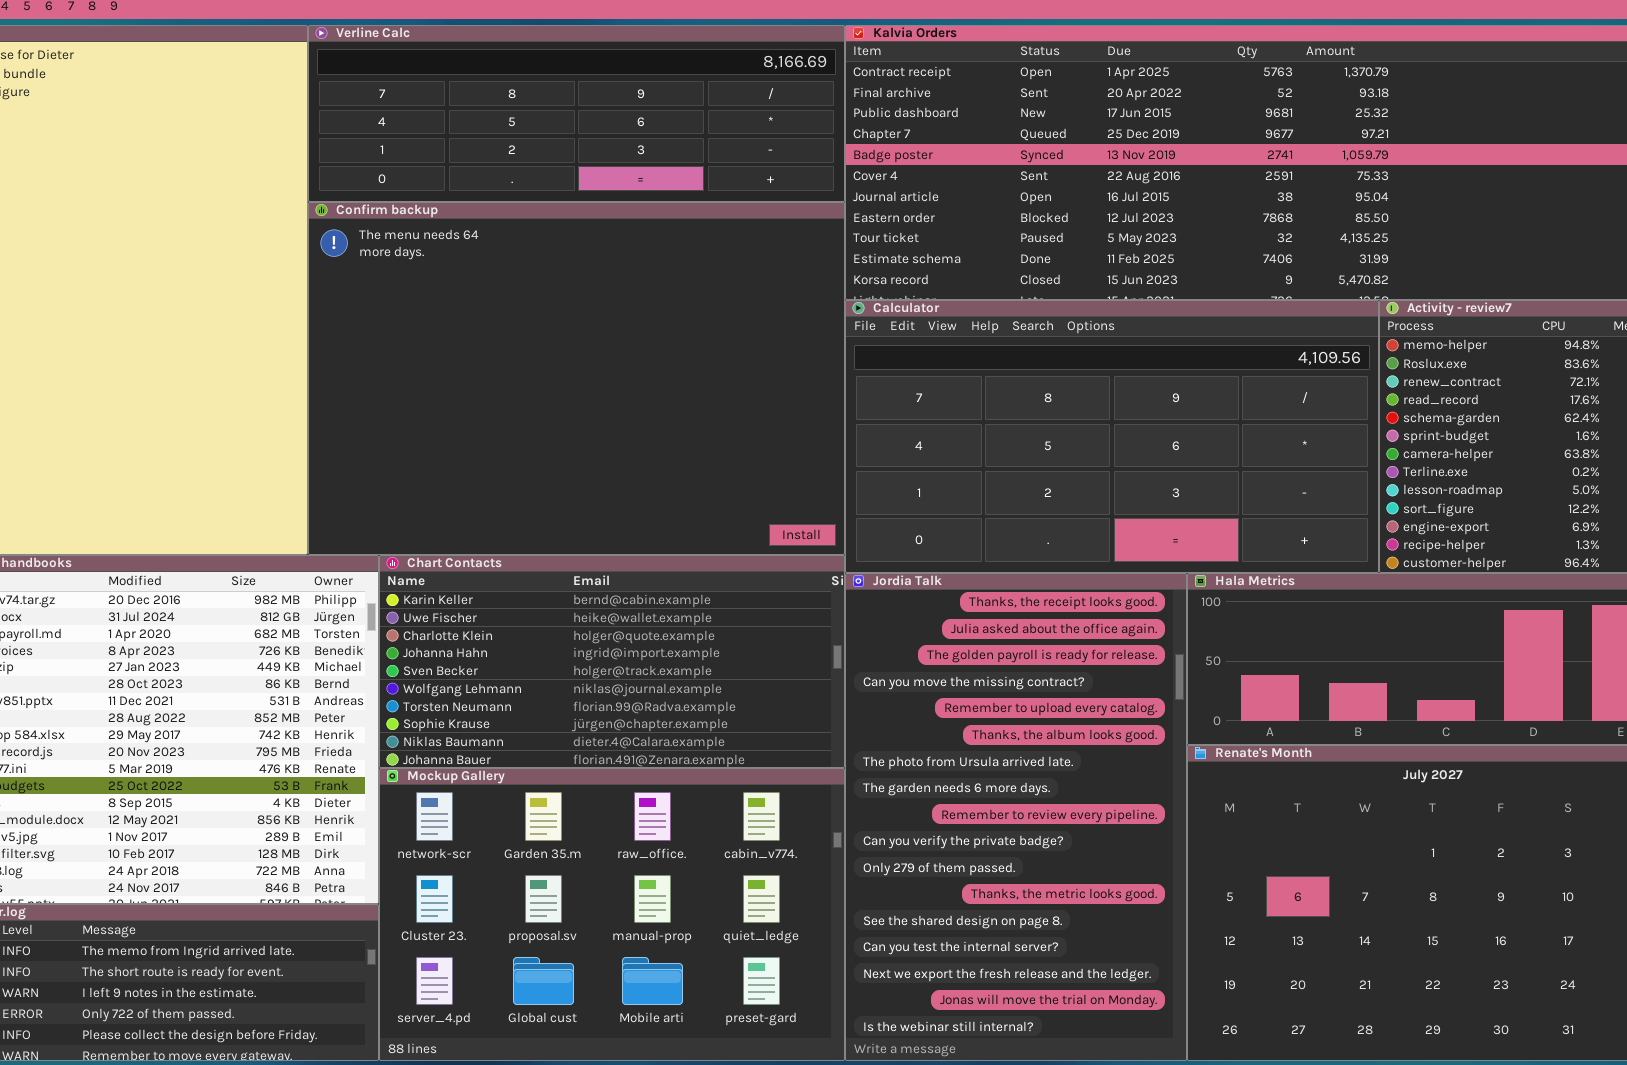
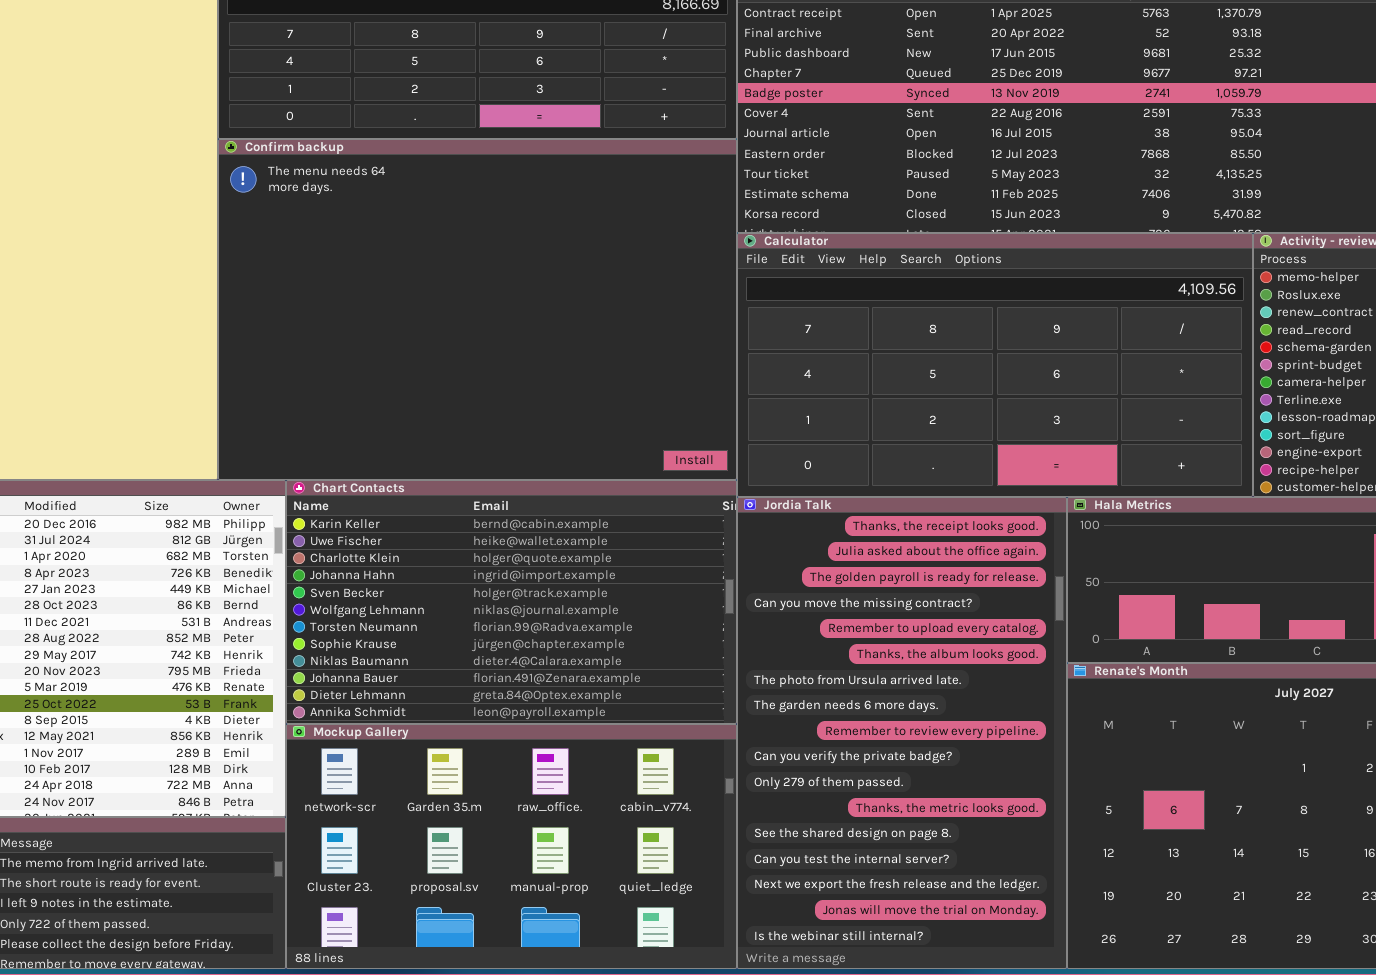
Chart Contacts: [379,555,845,768] -> [286,480,737,724], resized
Mockup Gallery: [379,768,845,1061] -> [286,724,737,969], resized

